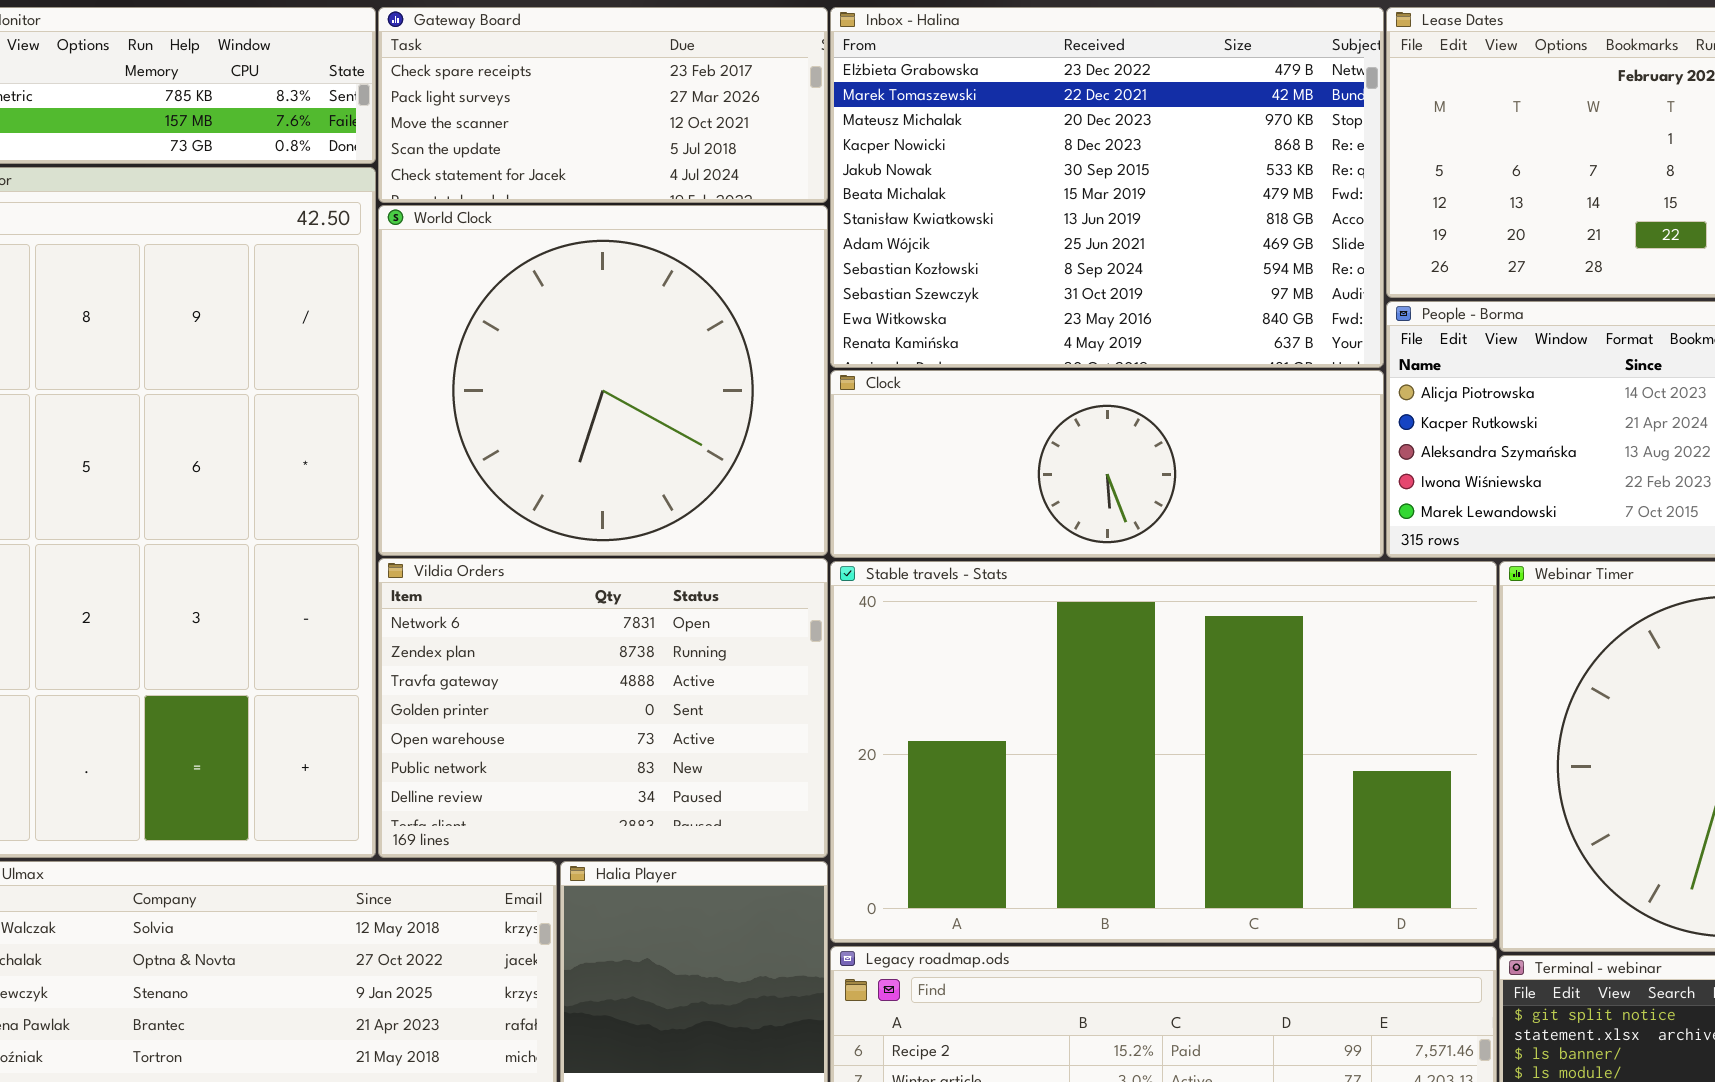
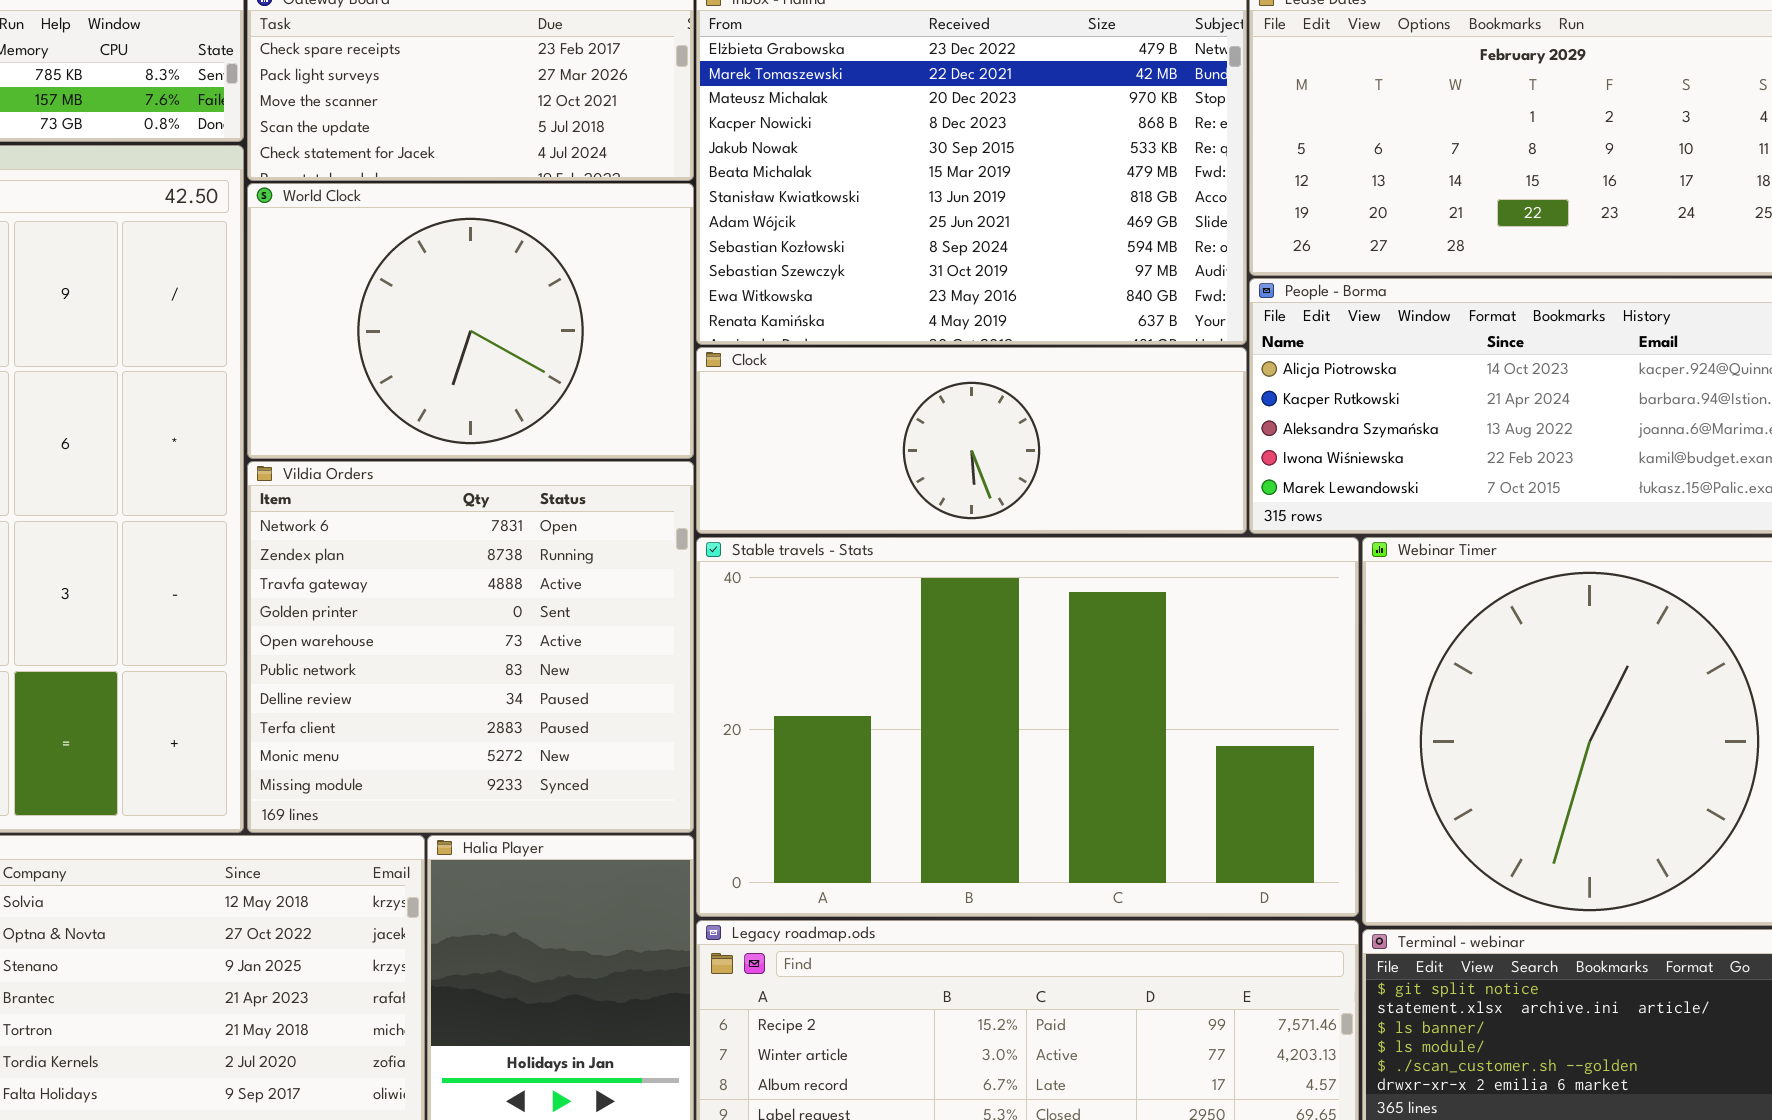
World Clock: [378,205,828,556] -> [247,183,694,459], resized
Vildia Orders: [378,558,828,858] -> [247,461,694,833], resized

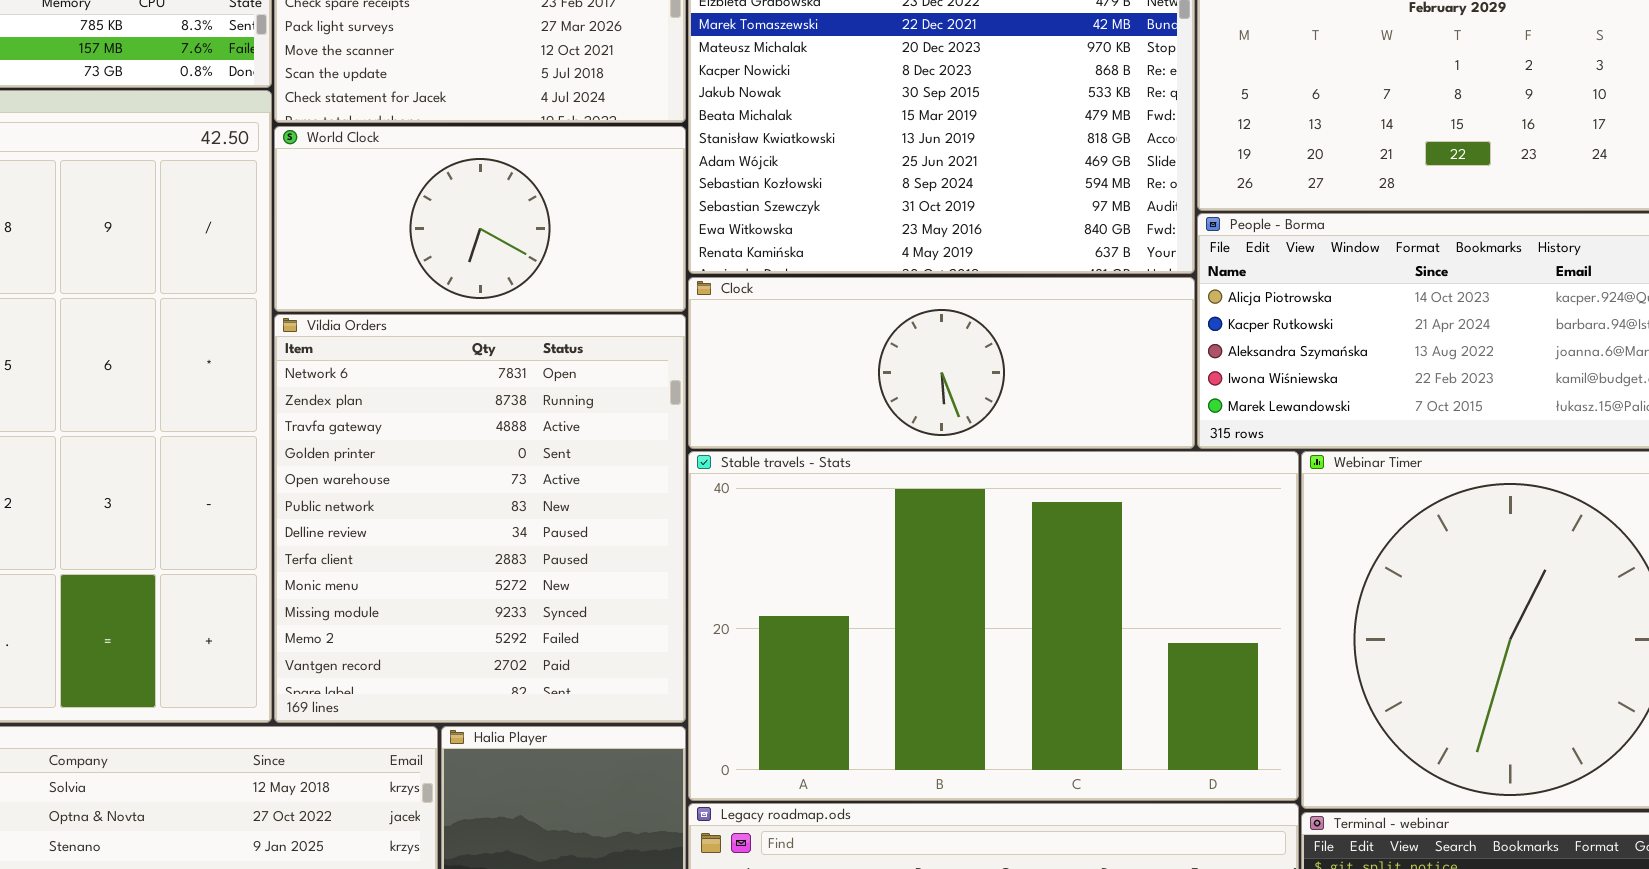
World Clock: [247,183,694,459] -> [274,126,686,312], resized
Vildia Orders: [247,461,694,833] -> [274,314,686,723], resized

